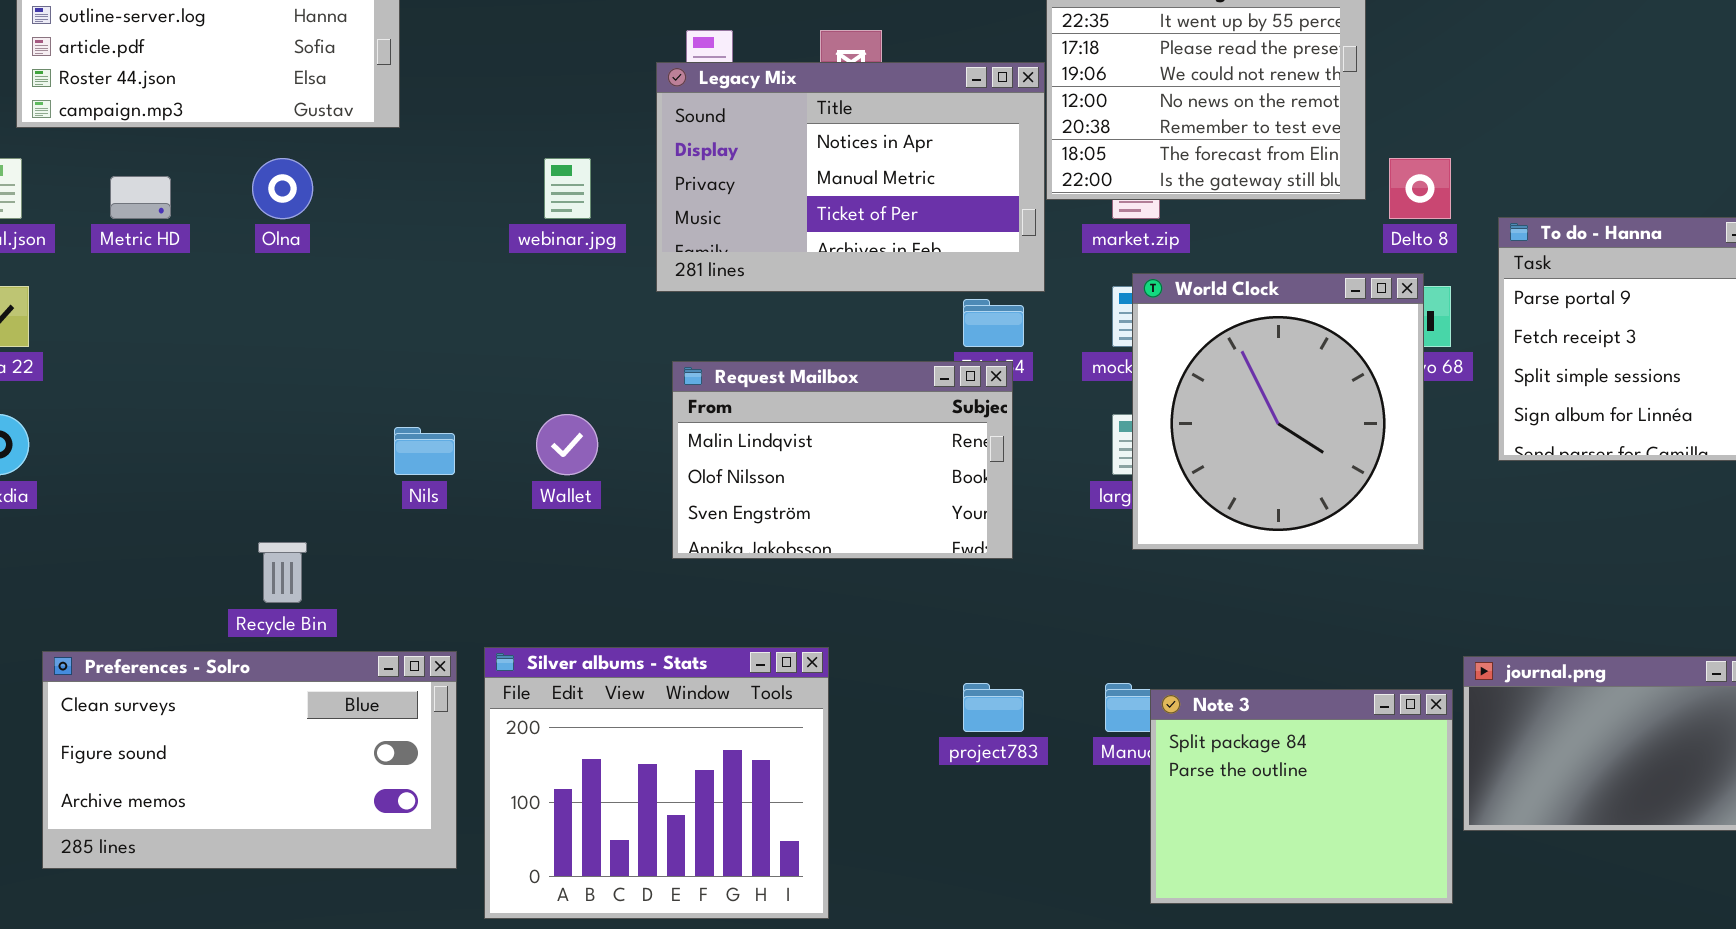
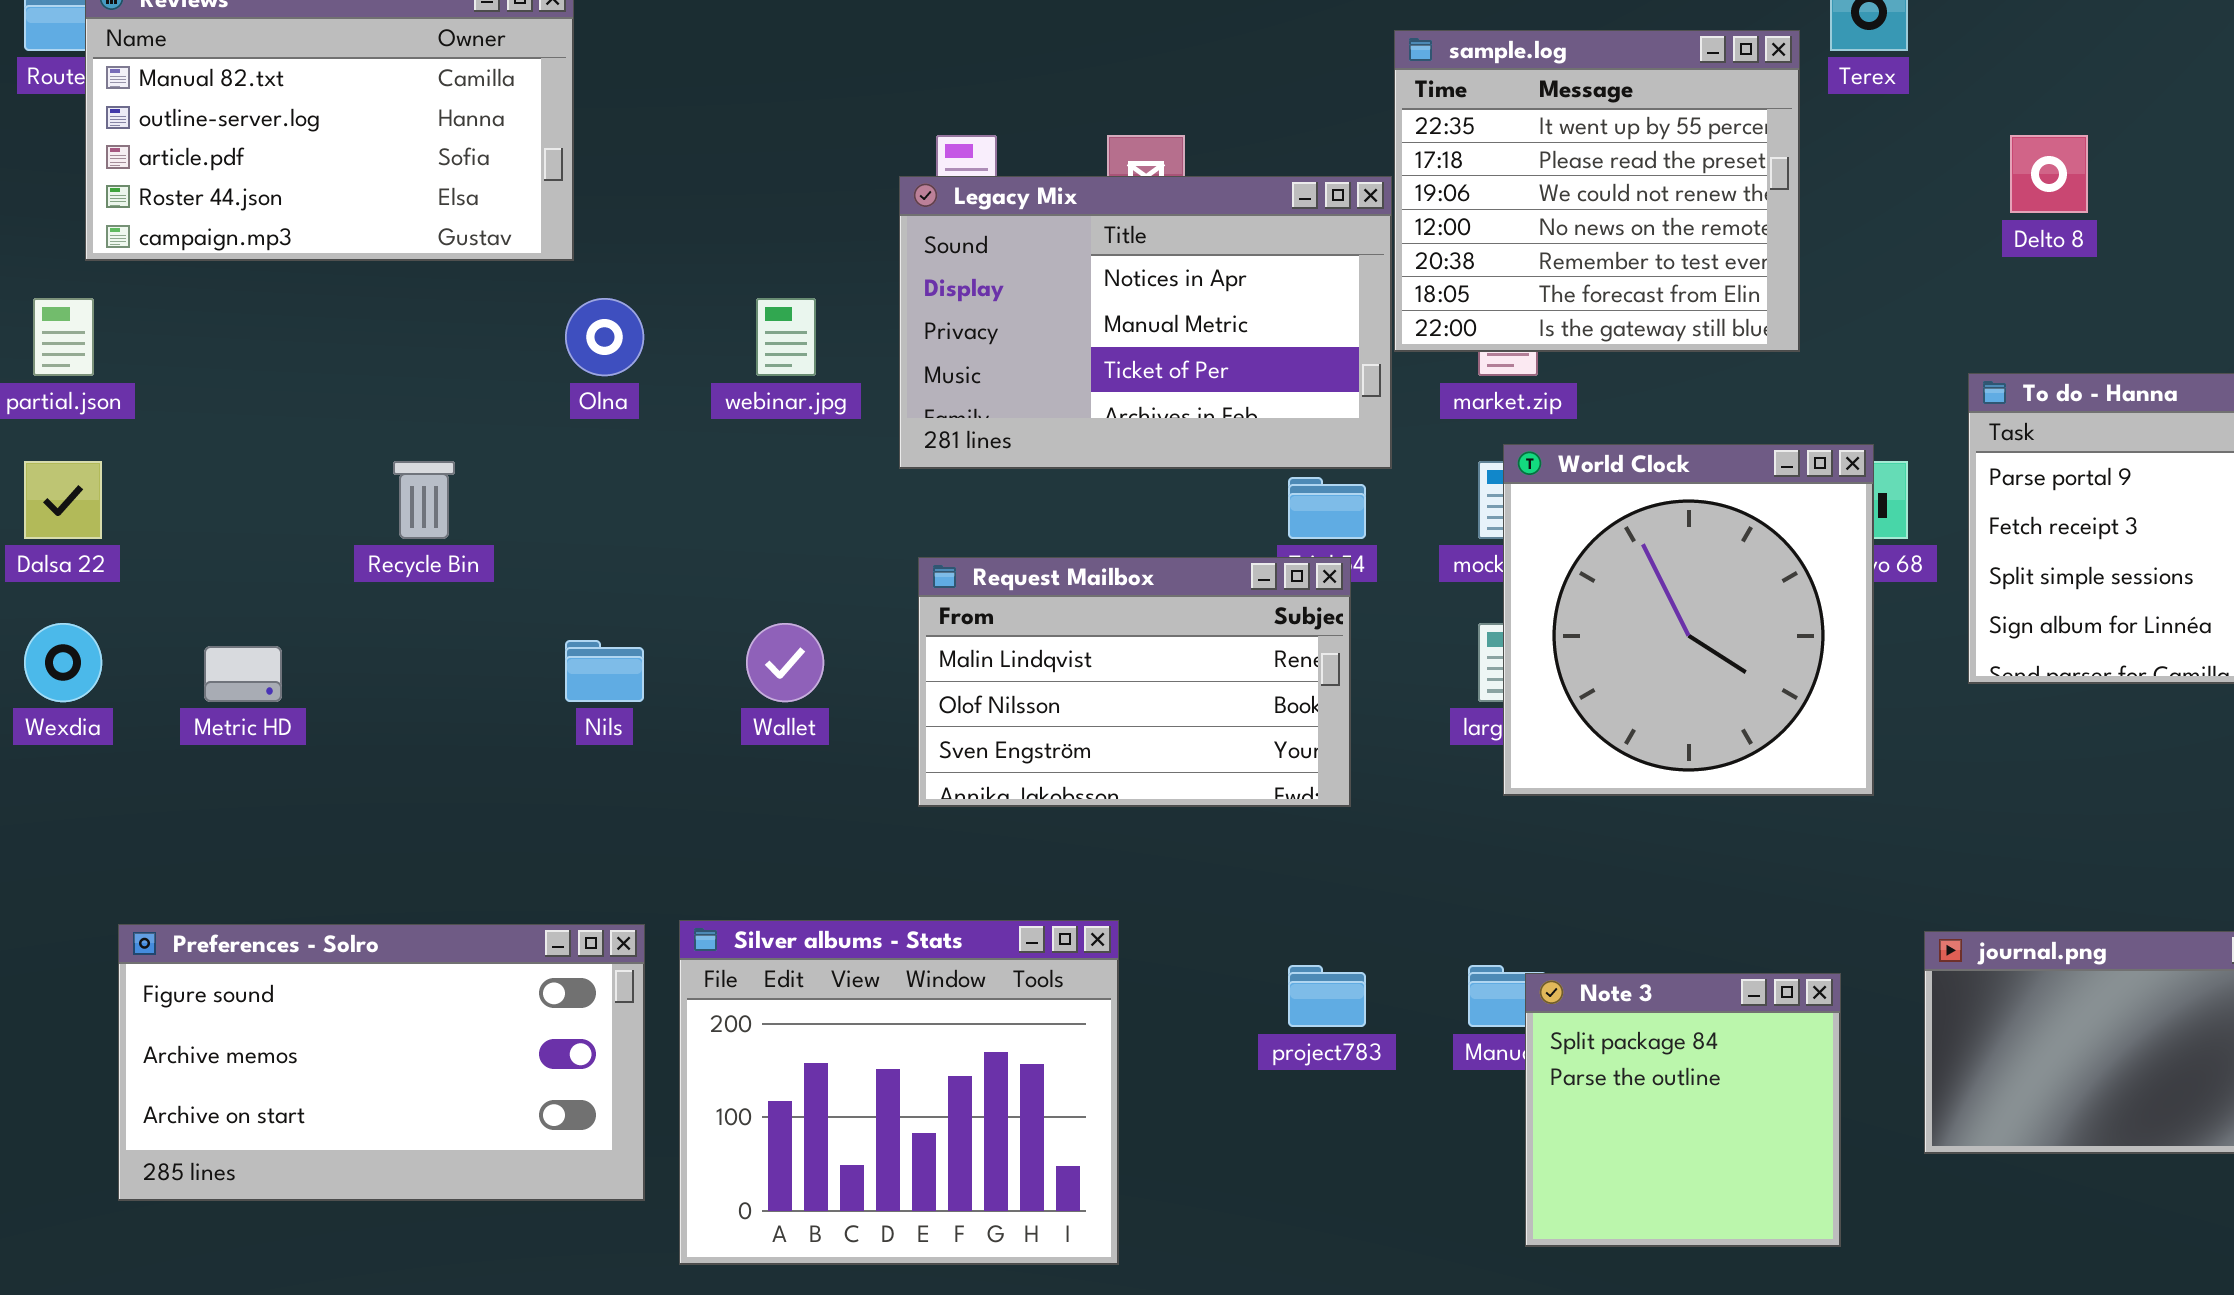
Olna: [252,158,313,219] -> [565,298,644,376], moved
Delto 8: [1389,158,1451,219] -> [2010,135,2088,213], moved
Metric HD: [110,176,171,219] -> [204,646,282,702], moved
Recycle Bin: [258,542,307,603] -> [393,461,455,539], moved
Preferences - Solro: [42,651,457,869] -> [118,924,645,1201], scrolled down 1 row
Note 3: [1150,689,1453,904] -> [1525,973,1841,1247], resized

